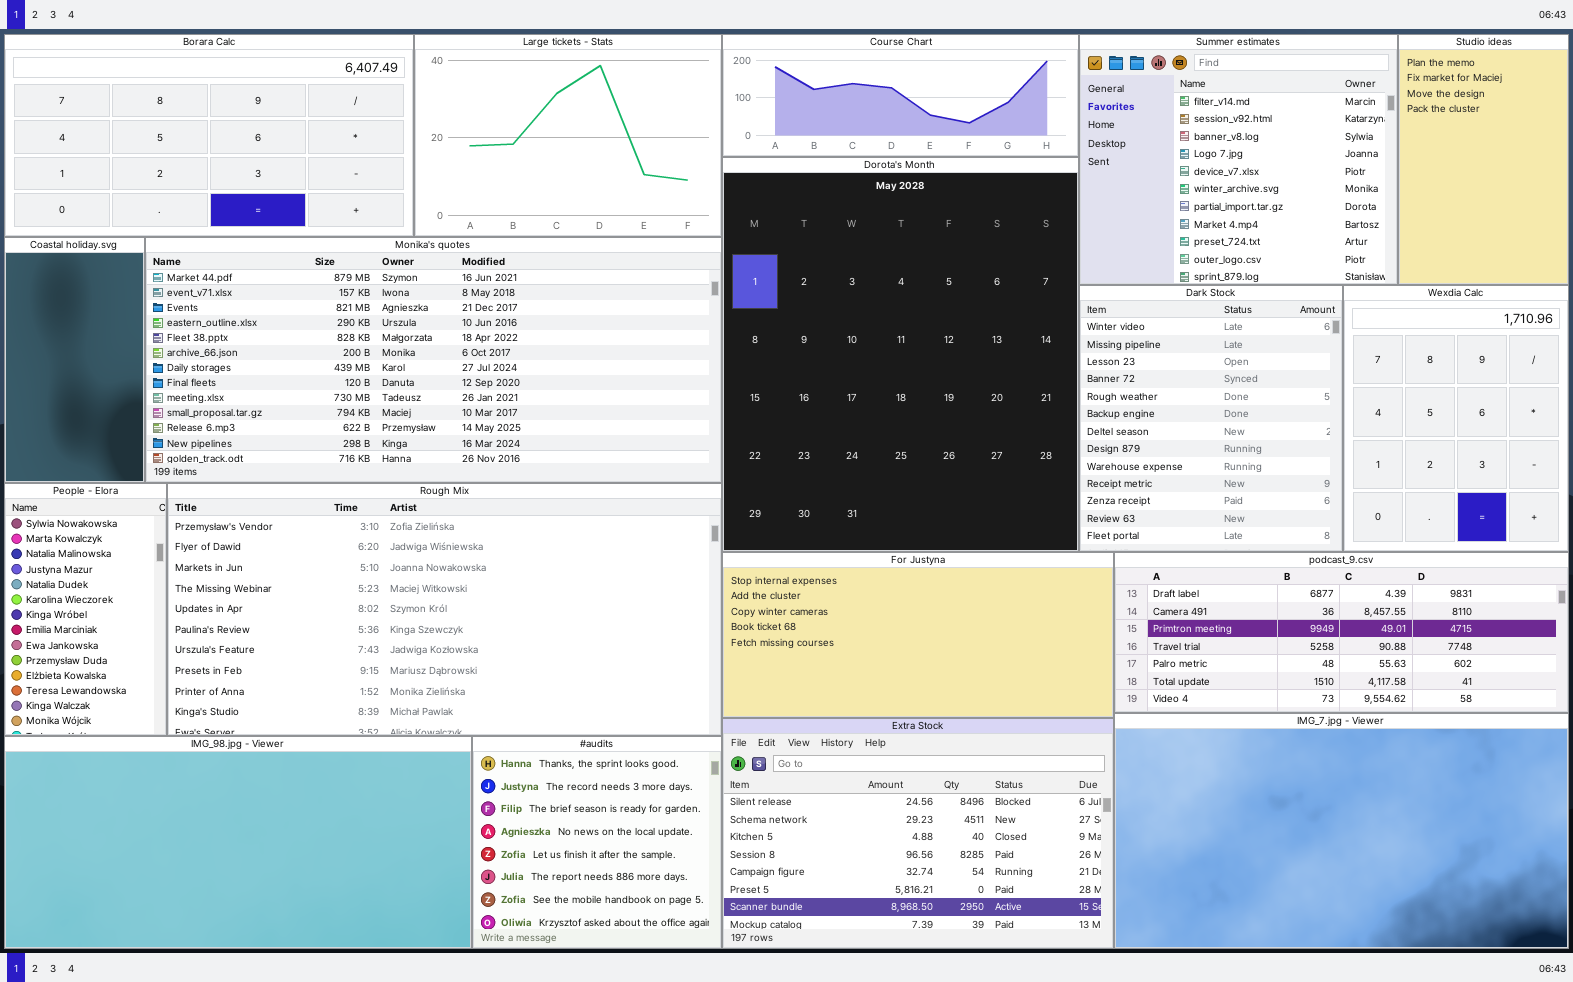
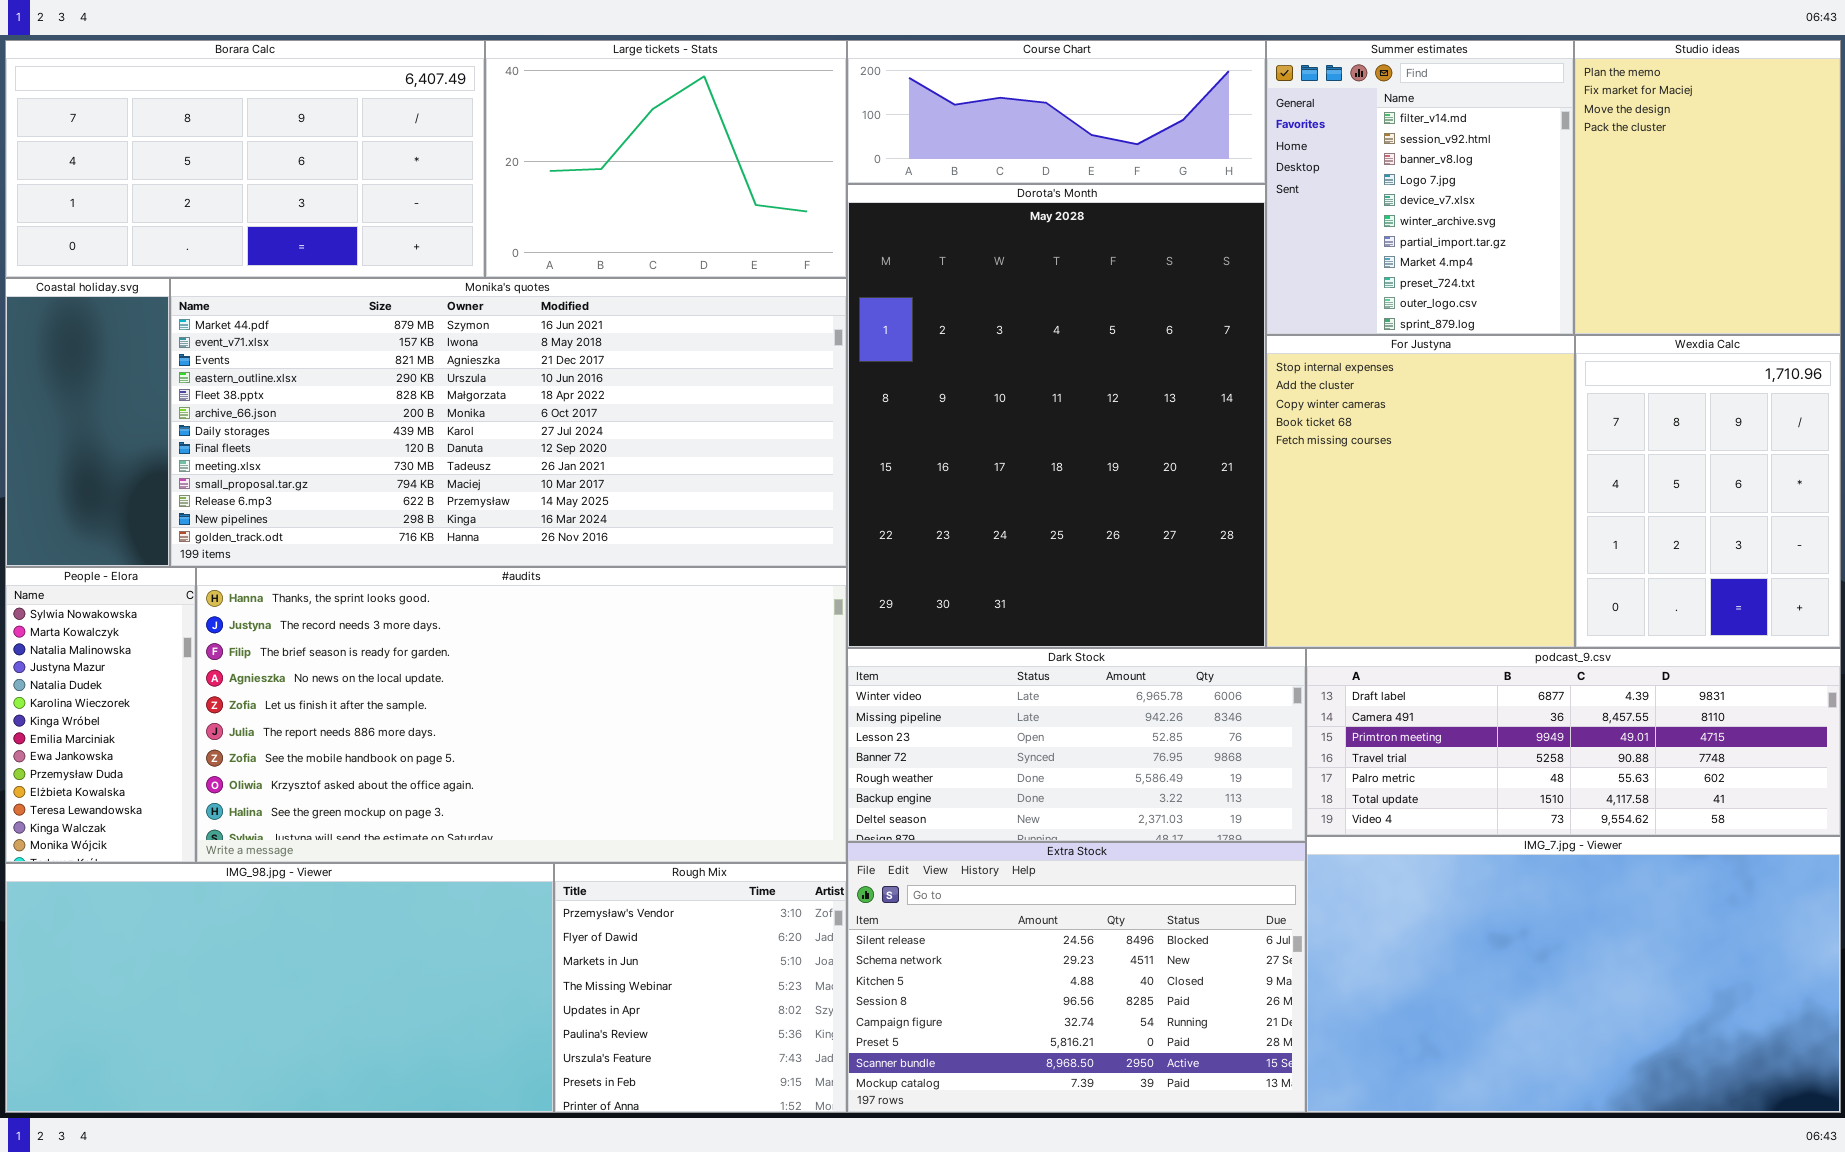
Summer estimates: [1079,34,1398,285] -> [1266,40,1574,335], resized
Studio ideas: [1398,34,1569,285] -> [1574,40,1841,335], resized
Dark Stock: [1079,285,1343,552] -> [847,648,1306,842], moved, resized
Rough Mix: [167,483,722,736] -> [554,863,847,1113], moved, resized
For Justyna: [722,552,1114,718] -> [1266,335,1575,648], moved, resized
#audits: [472,736,722,949] -> [196,567,847,863], moved, resized

